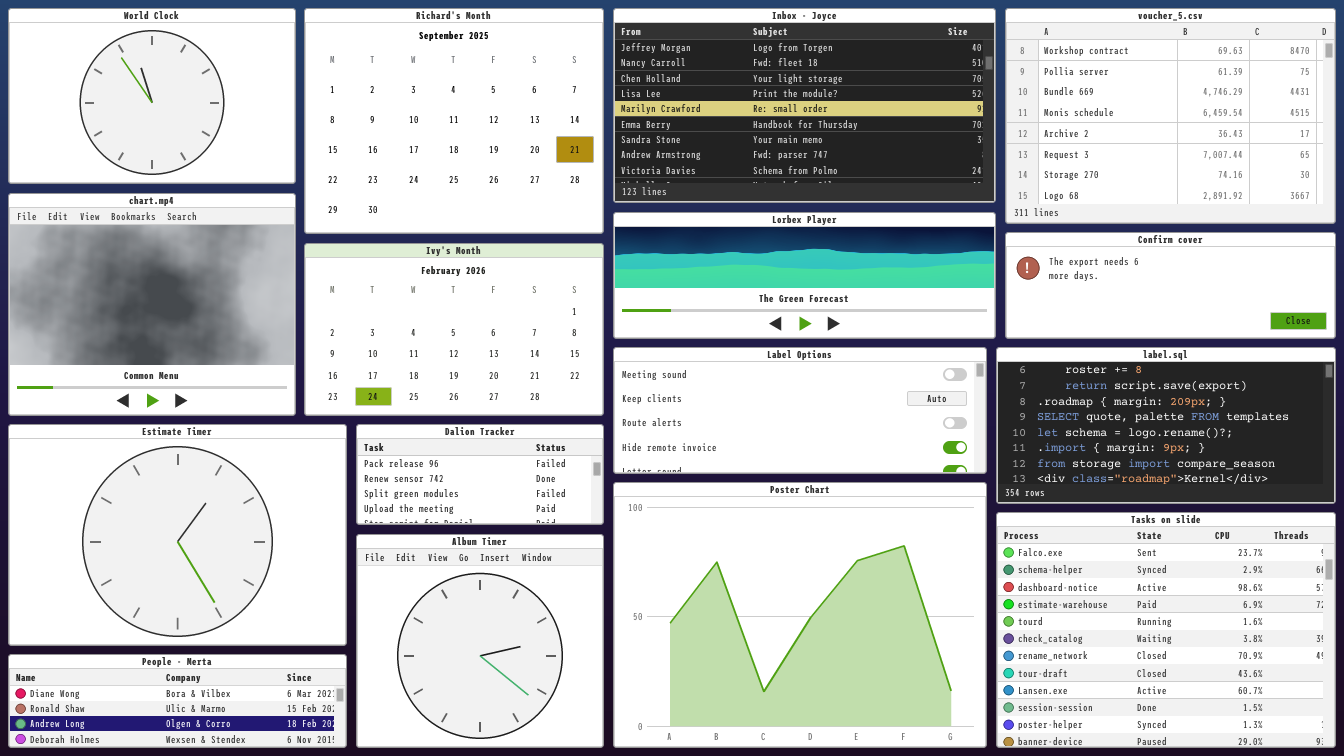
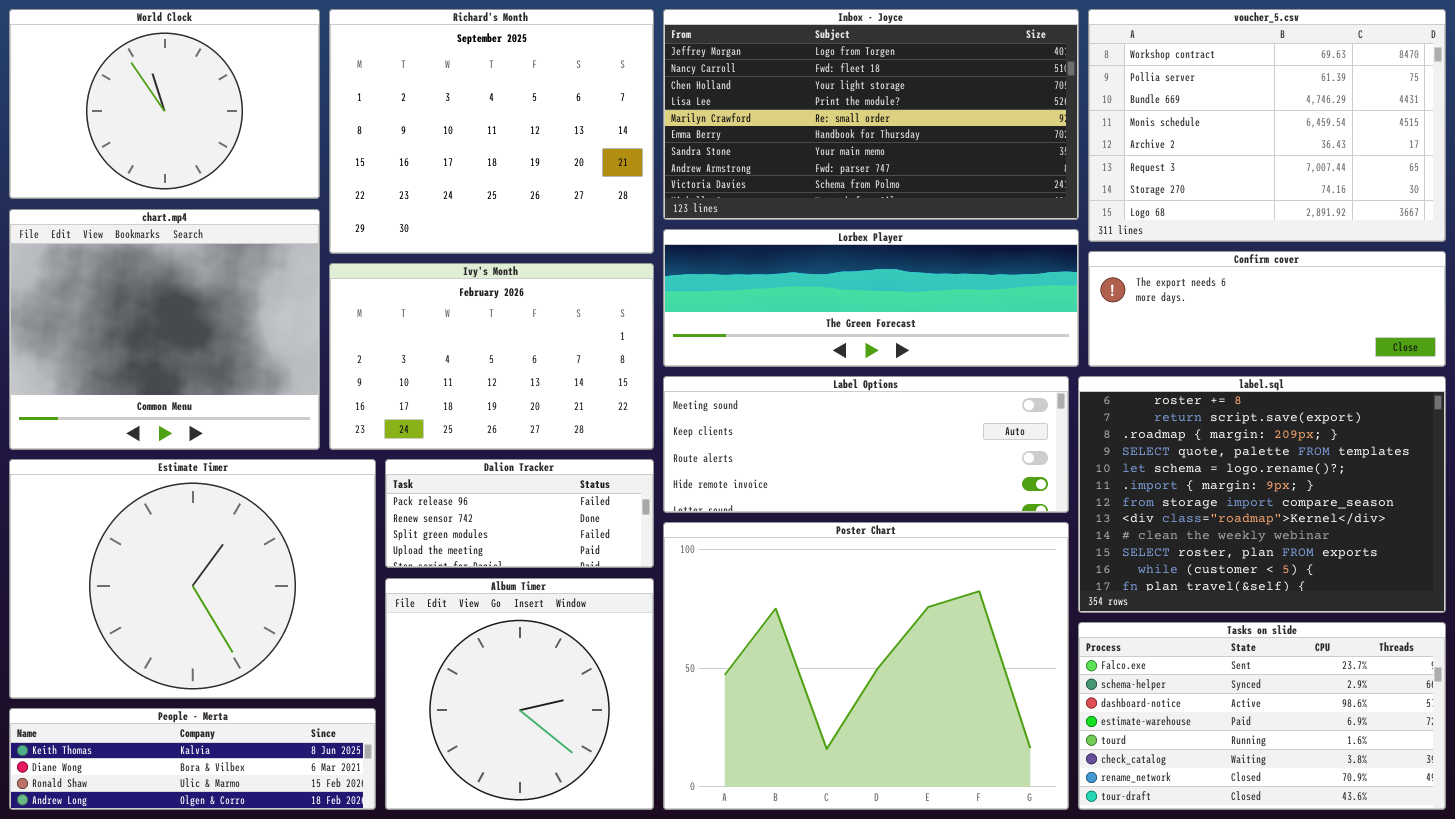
label.sql: [996,347,1336,504] -> [1078,376,1446,613], resized
Tasks on slide: [996,512,1336,748] -> [1078,622,1446,810], resized
People - Merta: [8,654,347,748] -> [9,708,376,810], scrolled up 1 row

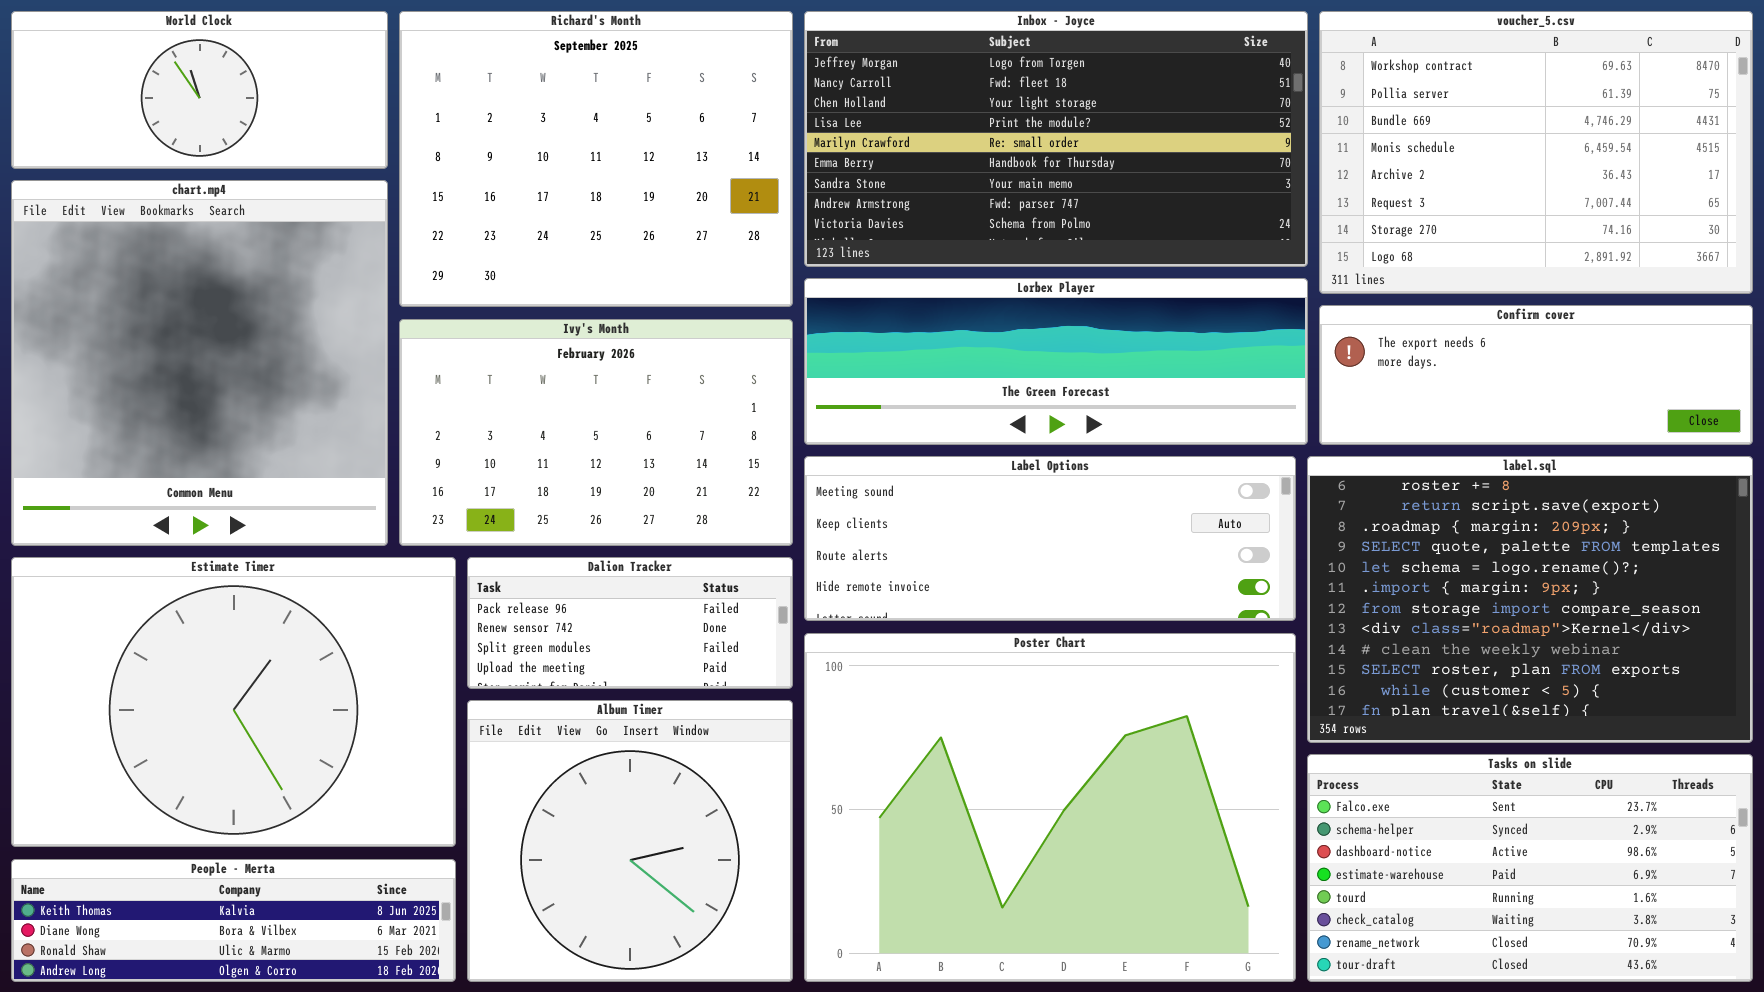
World Clock: [9,9,320,199] -> [11,11,388,169], resized
chart.mp4: [9,209,320,450] -> [11,180,388,546], resized

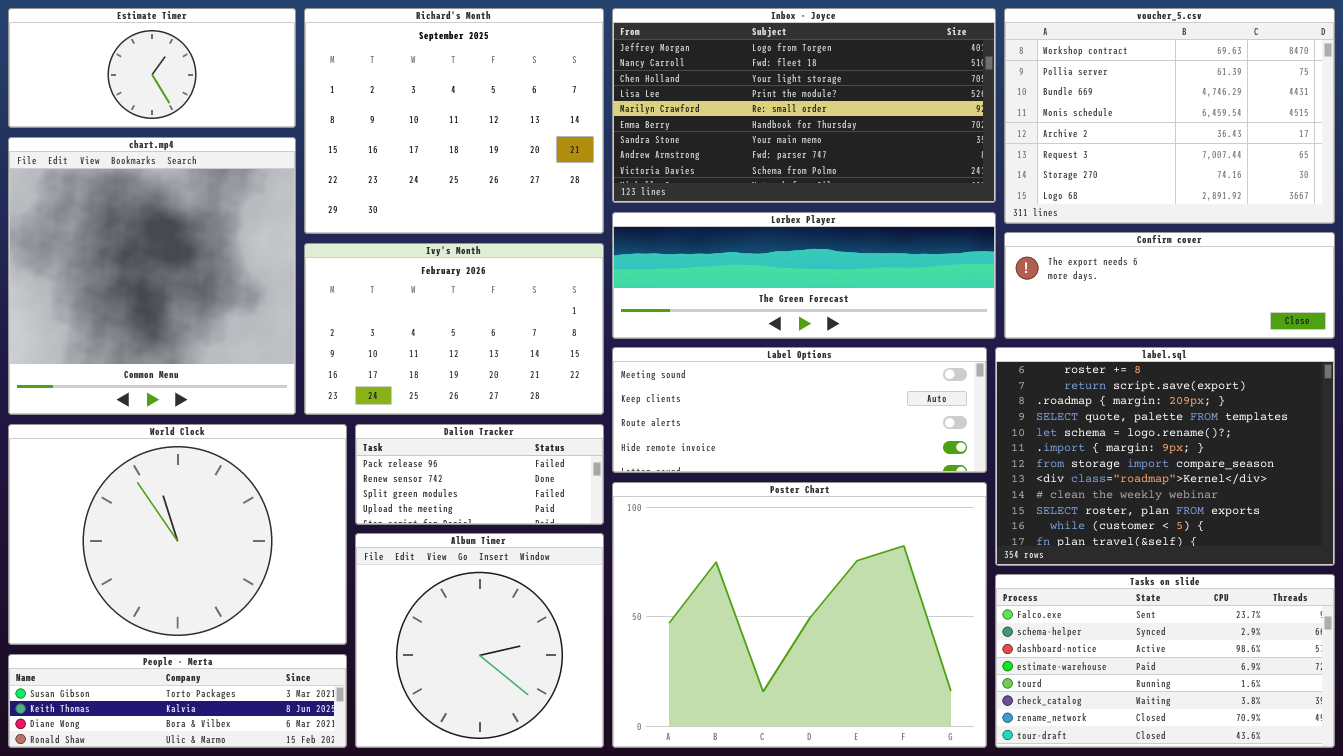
World Clock: [11,11,388,169] -> [8,424,347,645], moved, resized
Estimate Timer: [11,557,456,847] -> [8,8,296,128], moved, resized
People - Merta: [11,859,456,982] -> [8,654,347,748], scrolled up 1 row

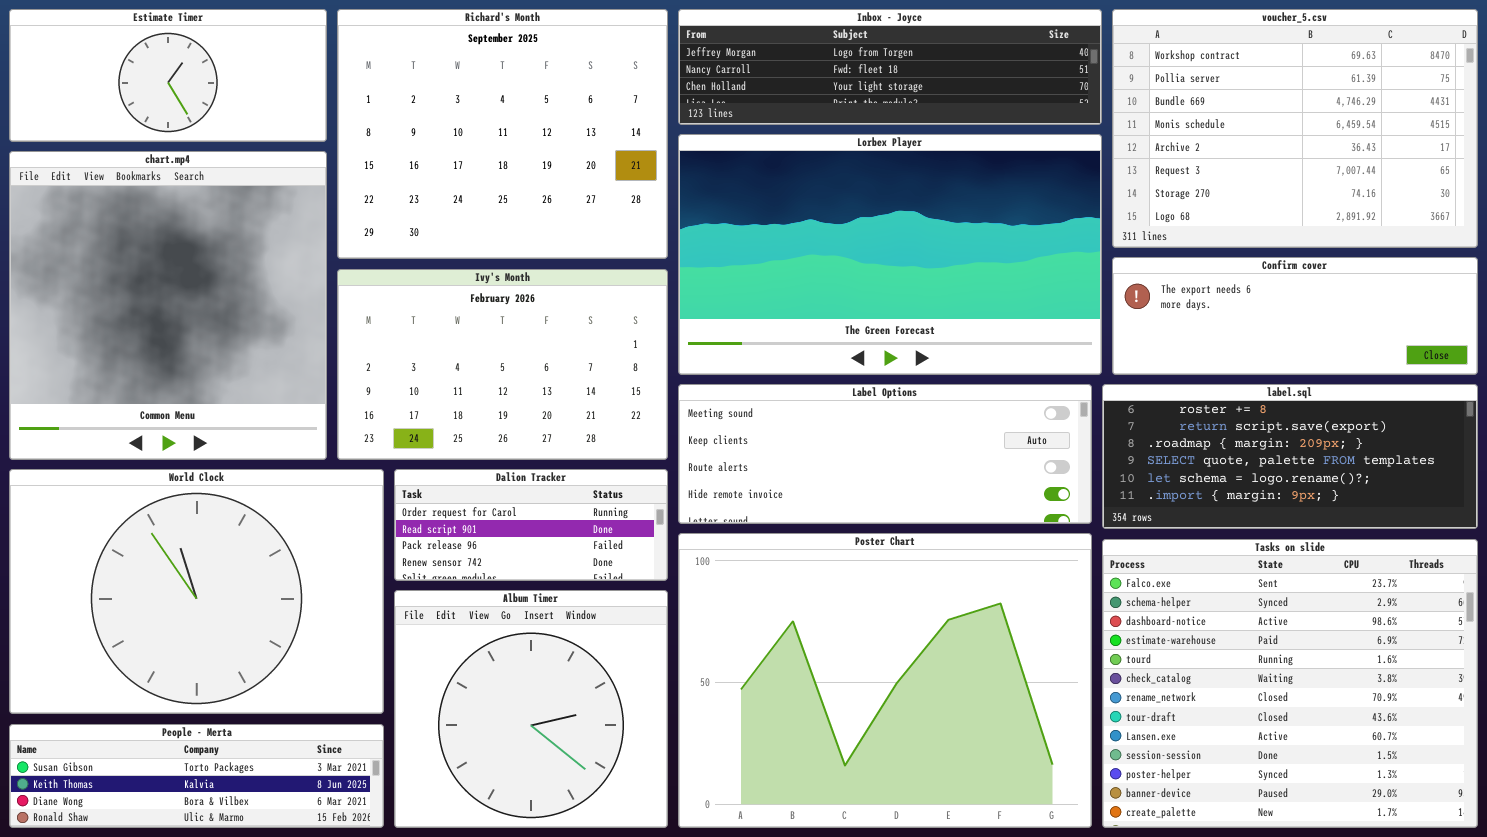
Inbox - Joyce: [612,8,996,203] -> [678,9,1102,125], resized
Lorbex Player: [612,212,996,339] -> [678,134,1102,375], resized
label.sql: [995,347,1335,566] -> [1102,384,1478,529], resized
Dalion Tracker: [355,424,604,525] -> [394,469,668,581], scrolled up 2 rows
Tasks on slide: [995,574,1335,748] -> [1102,539,1478,828], resized

